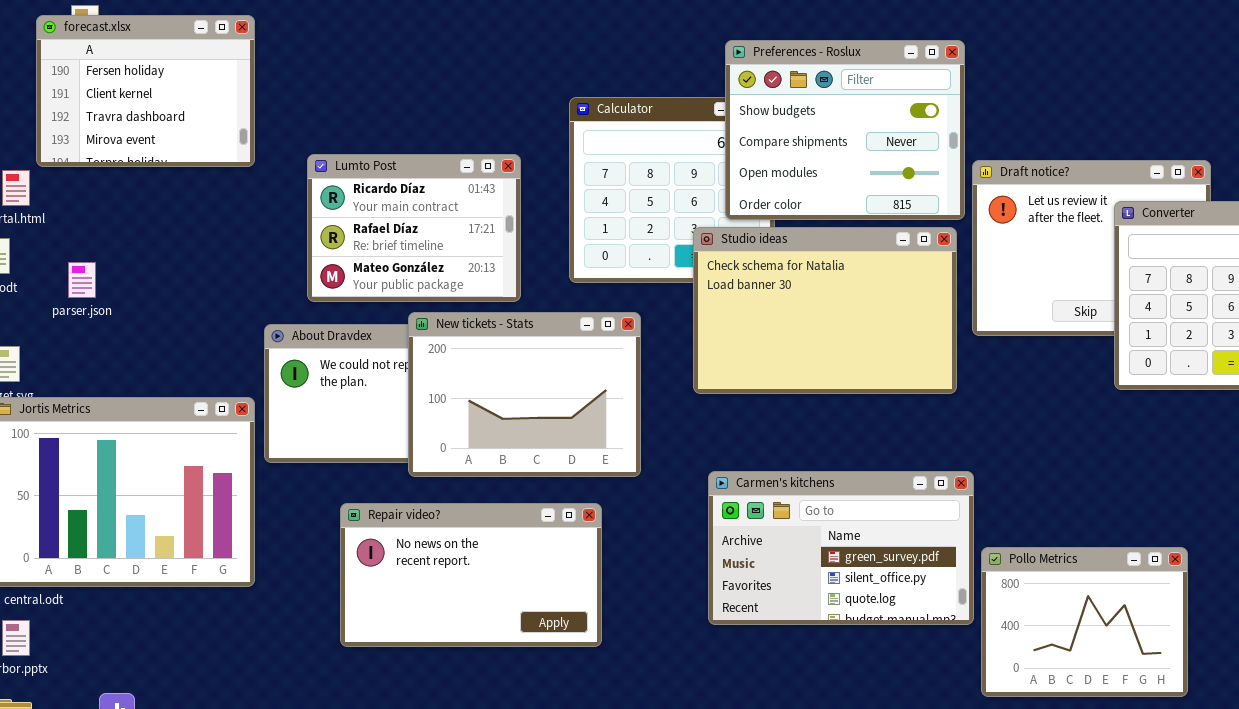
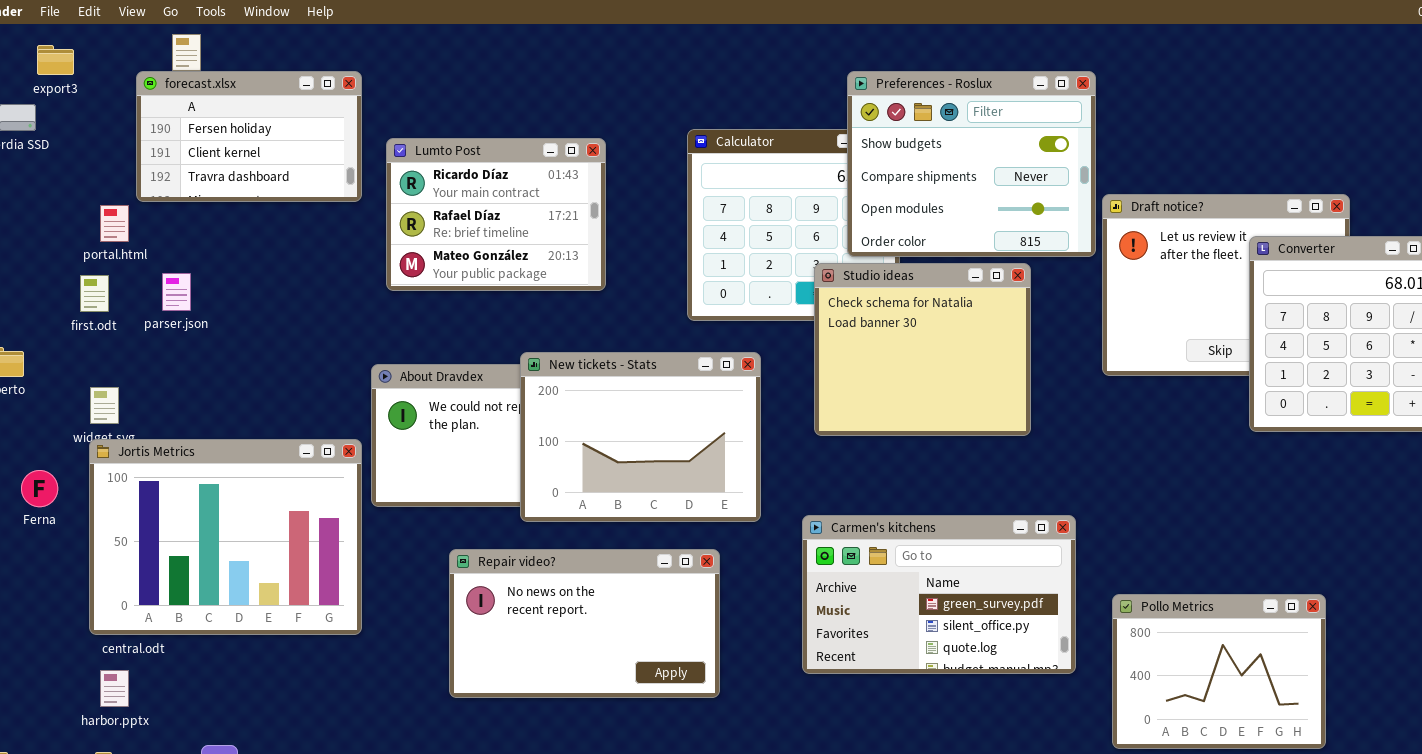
forecast.xlsx: [36,15,255,167] -> [136,71,362,202], resized
Lumto Post: [307,154,521,302] -> [386,138,606,291], moved
Studio ideas: [693,227,957,394] -> [814,263,1031,436], resized
parser.json: [68,262,96,298] -> [162,273,191,311], moved
Carmen's kitchens: [708,471,974,625] -> [802,515,1076,674], moved

